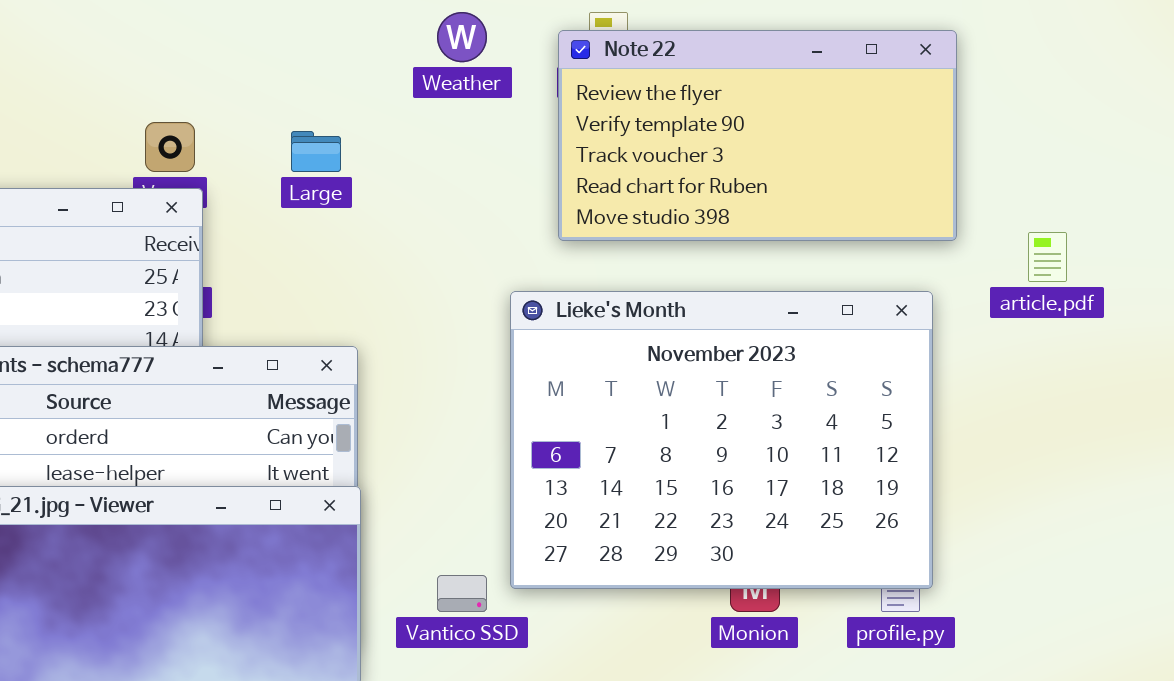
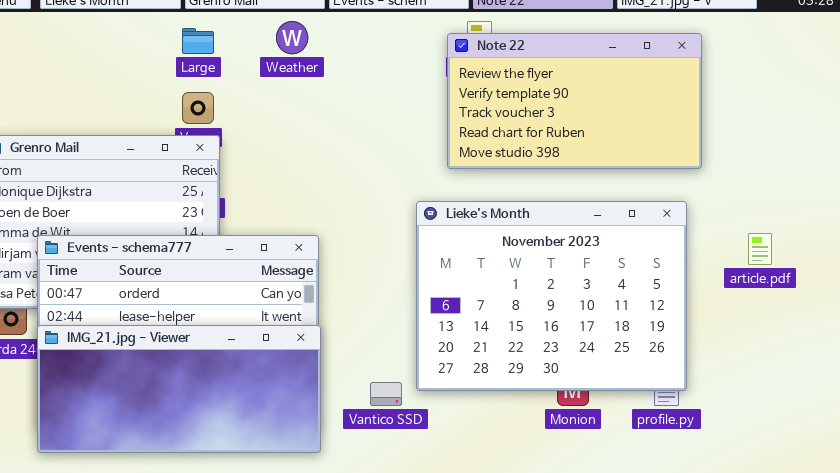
Weather: [437,12,487,62] -> [276,21,308,54], moved
Large: [291,131,341,172] -> [182,28,214,54], moved
article.pdf: [1028,232,1067,282] -> [748,233,772,265], moved

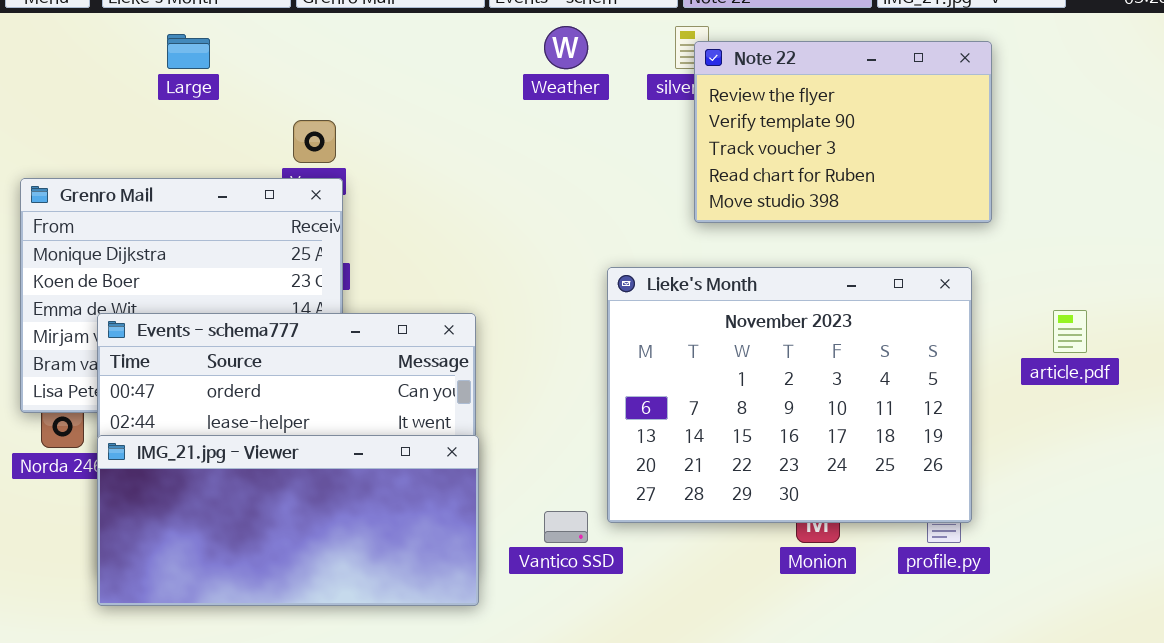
Weather: [276,21,308,54] -> [544,26,588,69], moved
Large: [182,28,214,54] -> [167,34,210,69], moved
Note 22: [447,33,702,169] -> [694,41,992,223], resized

